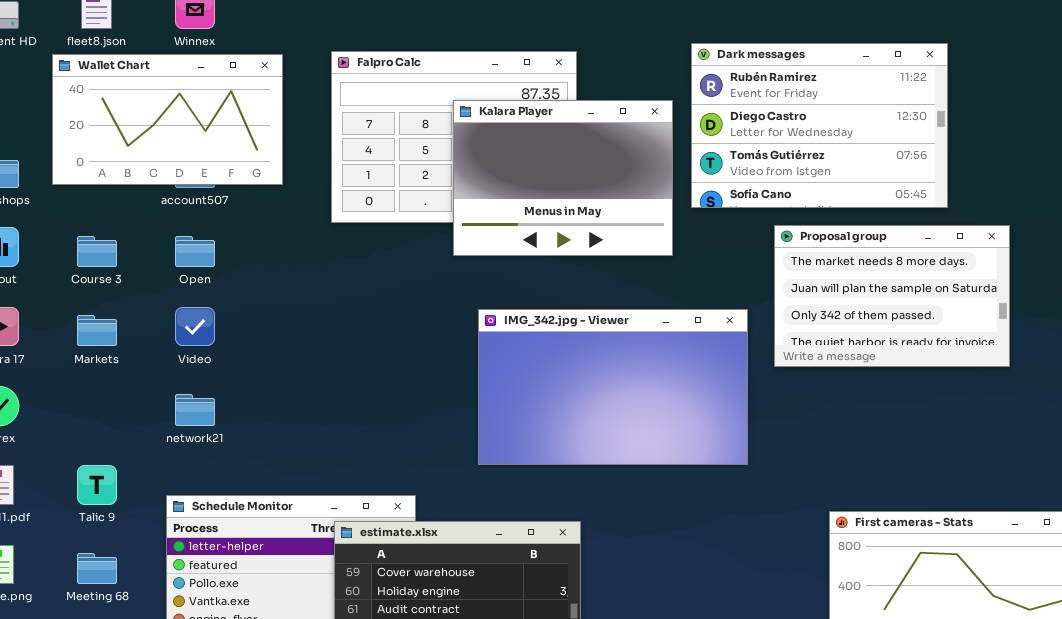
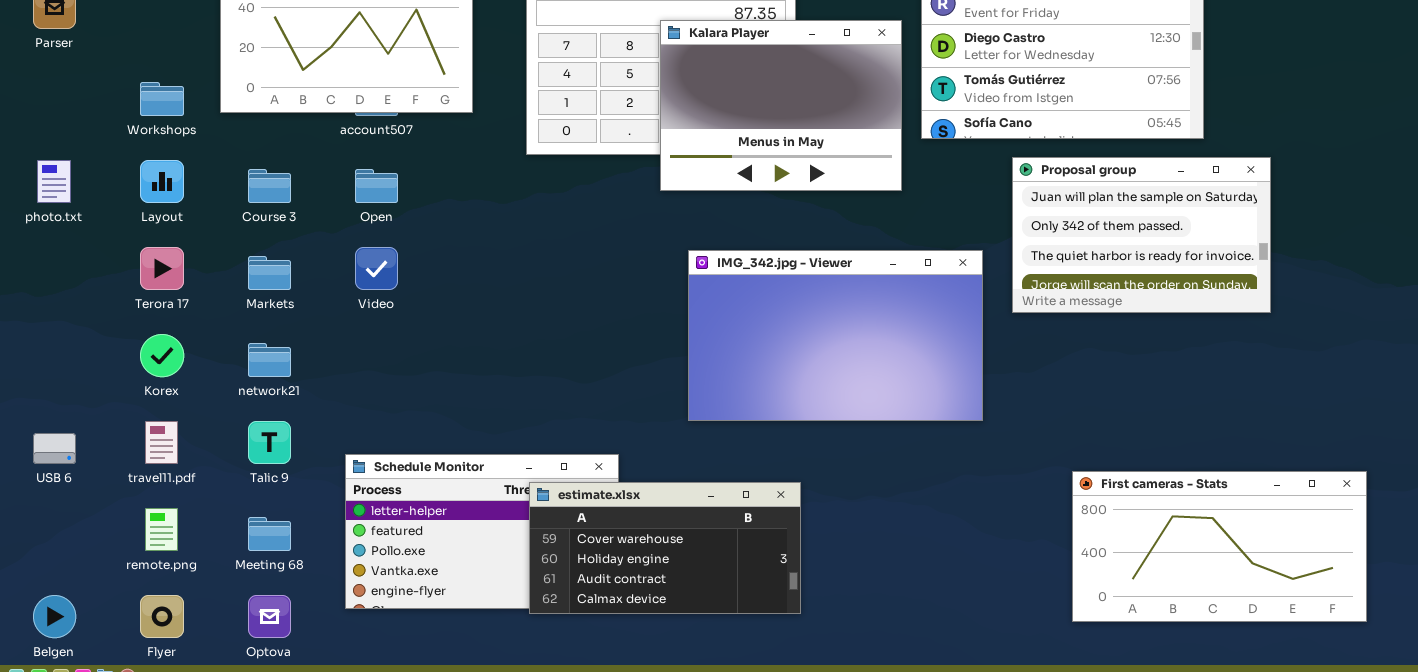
Proposal group: [774,225,1010,367] -> [1012,157,1271,313], scrolled down 1 row
network21: [175,394,215,426] -> [248,343,291,377], moved

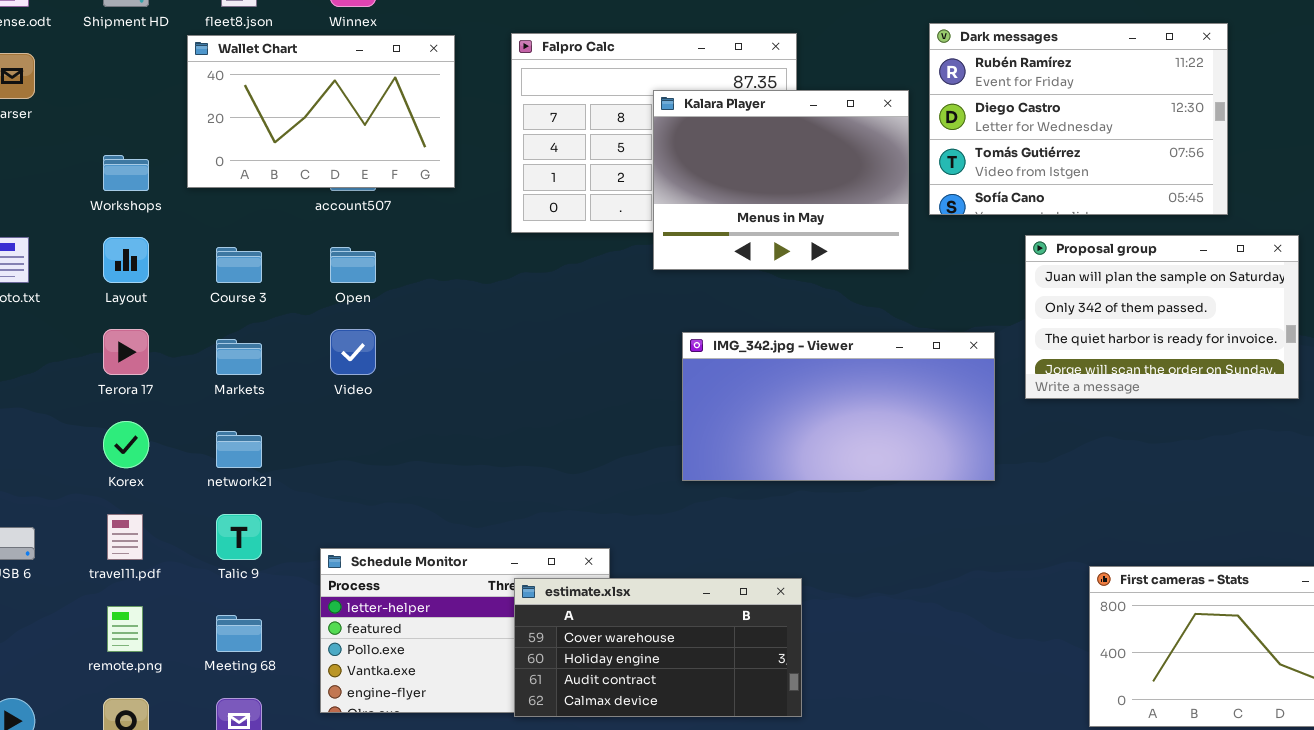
IMG_342.jpg - Viewer: [688,250,983,421] -> [682,332,995,481], resized

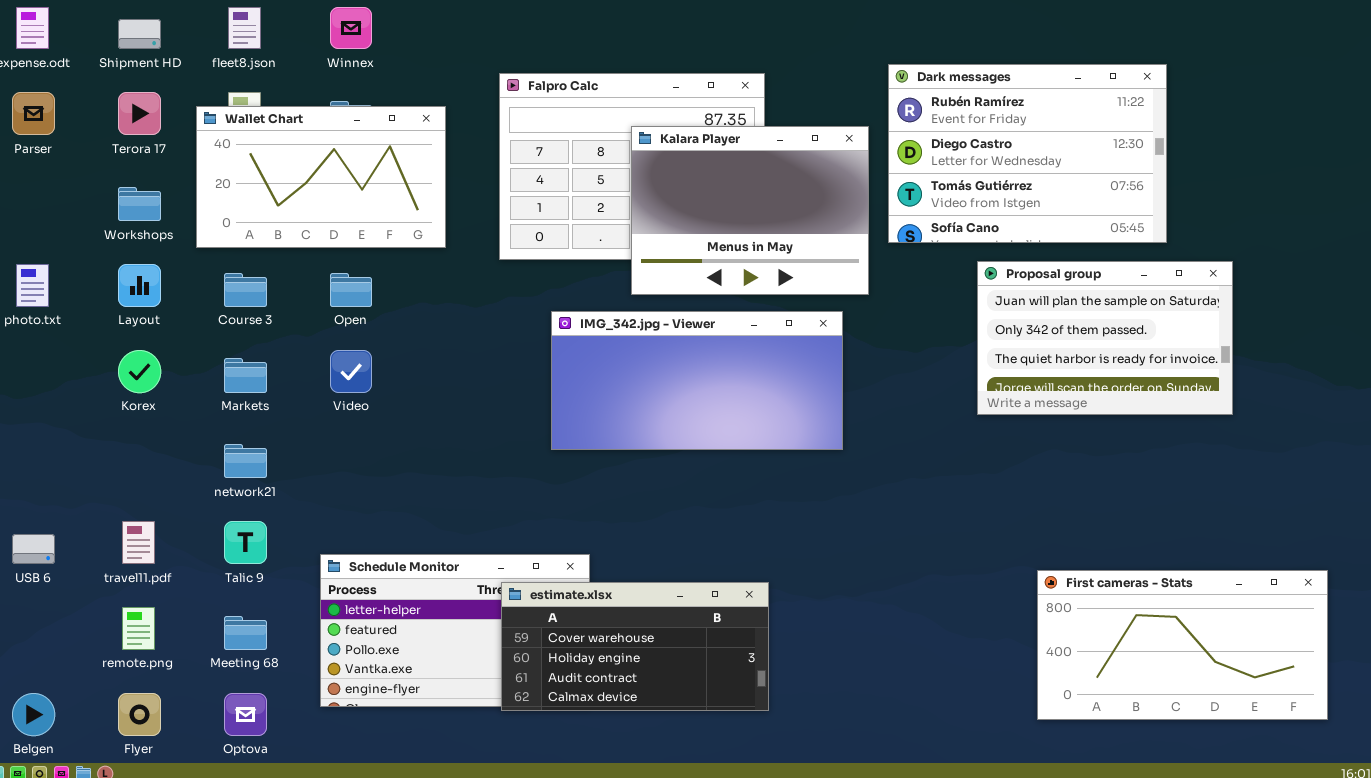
Wallet Chart: [187,35,455,188] -> [196,106,446,248], moved
Terora 17: [103,329,149,375] -> [118,92,161,135], moved
IMG_342.jpg - Viewer: [682,332,995,481] -> [551,311,843,450], moved
Korex: [103,421,149,468] -> [118,350,161,393], moved

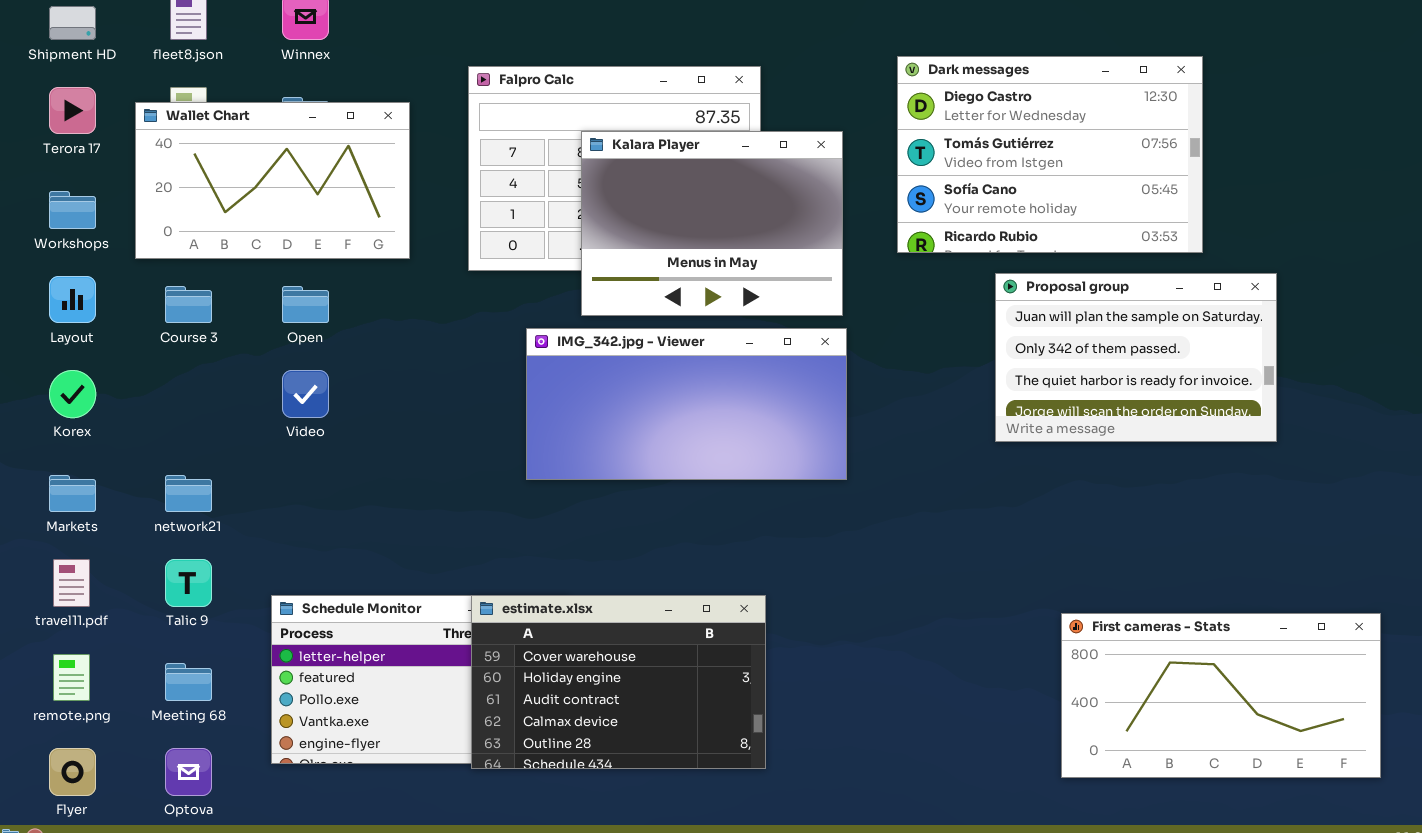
Dark messages: [888,64,1167,243] -> [897,56,1203,253], scrolled down 1 row
Kalara Player: [631,126,869,295] -> [581,131,843,316], moved
Markets: [224,358,267,393] -> [49,475,96,512], moved
estimate.xlsx: [501,582,769,711] -> [471,595,766,769], resized

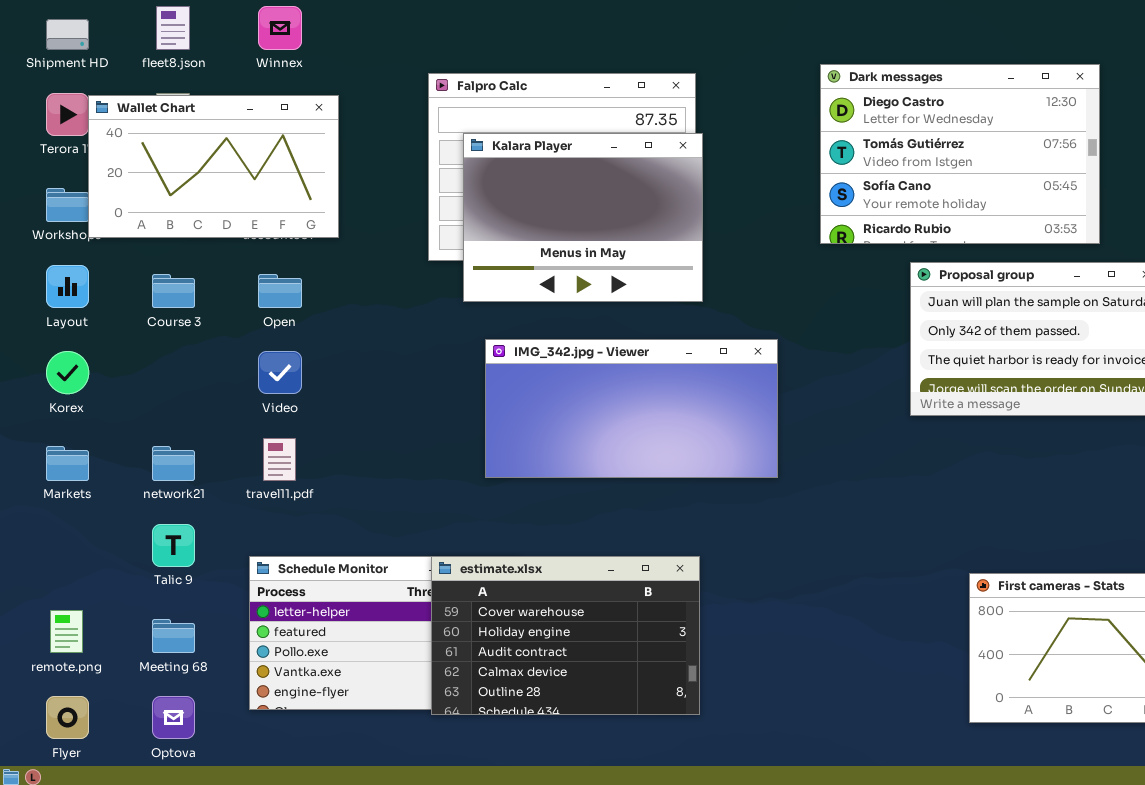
Wallet Chart: [135,102,410,259] -> [88,95,339,238], moved
Kalara Player: [581,131,843,316] -> [463,133,703,302], moved
IMG_342.jpg - Viewer: [526,328,847,480] -> [485,339,778,478], moved
travel11.pdf: [53,559,90,607] -> [263,438,296,481], moved

